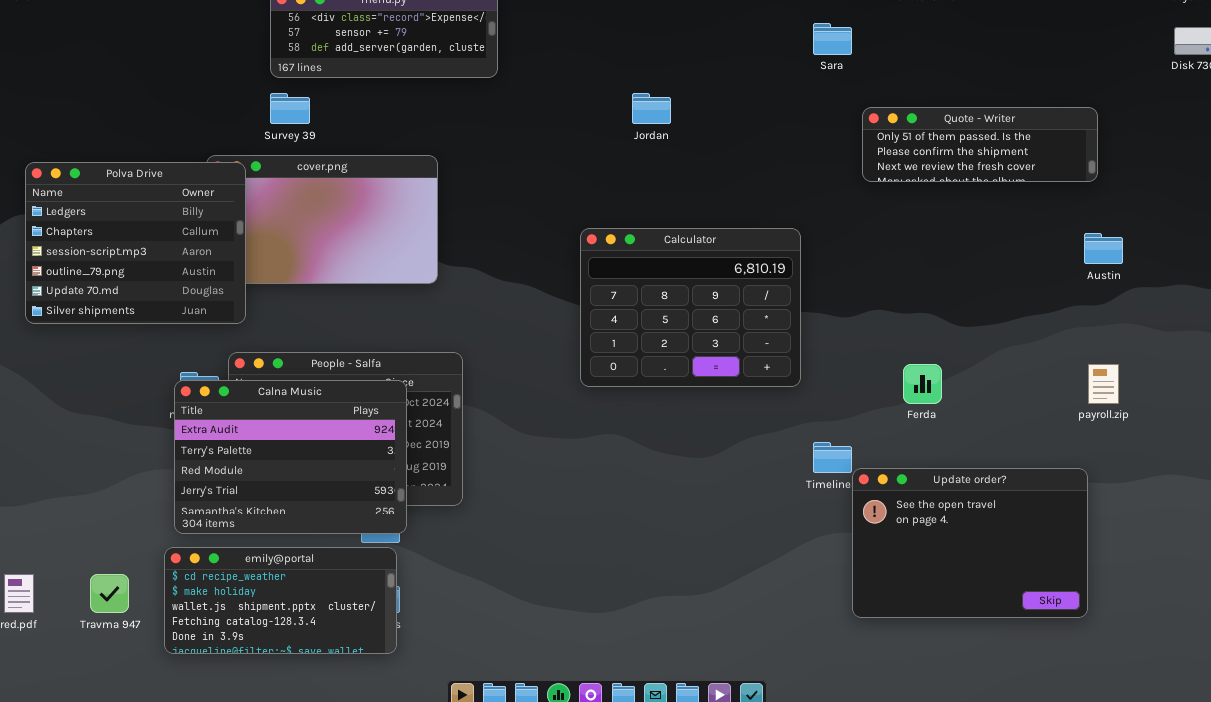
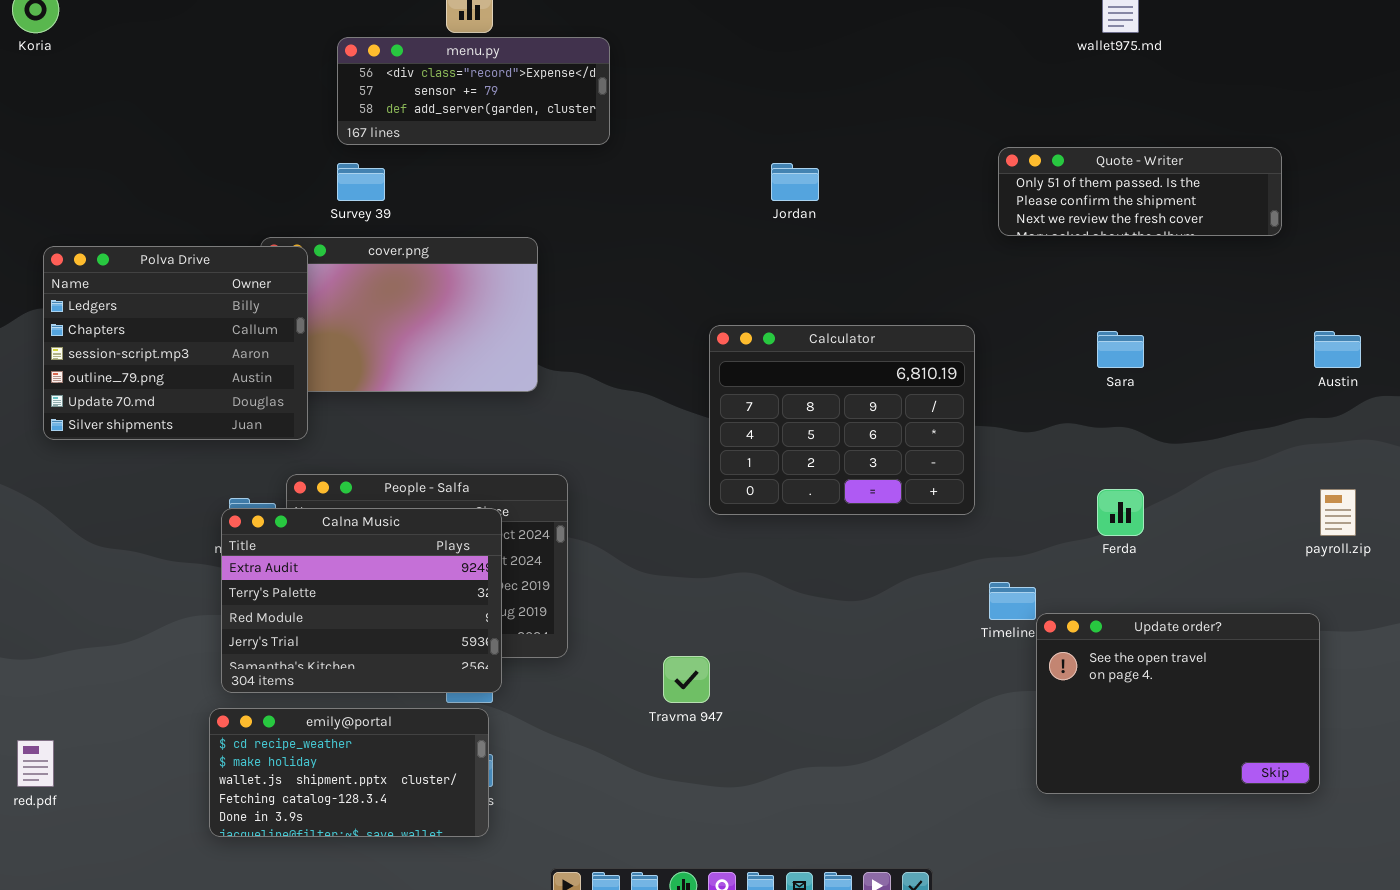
Sara: [813,23,852,55] -> [1097,331,1144,368], moved
Quote - Writer: [862,107,1098,182] -> [998,147,1282,236], moved
Travma 947: [90,574,129,613] -> [663,656,710,703], moved

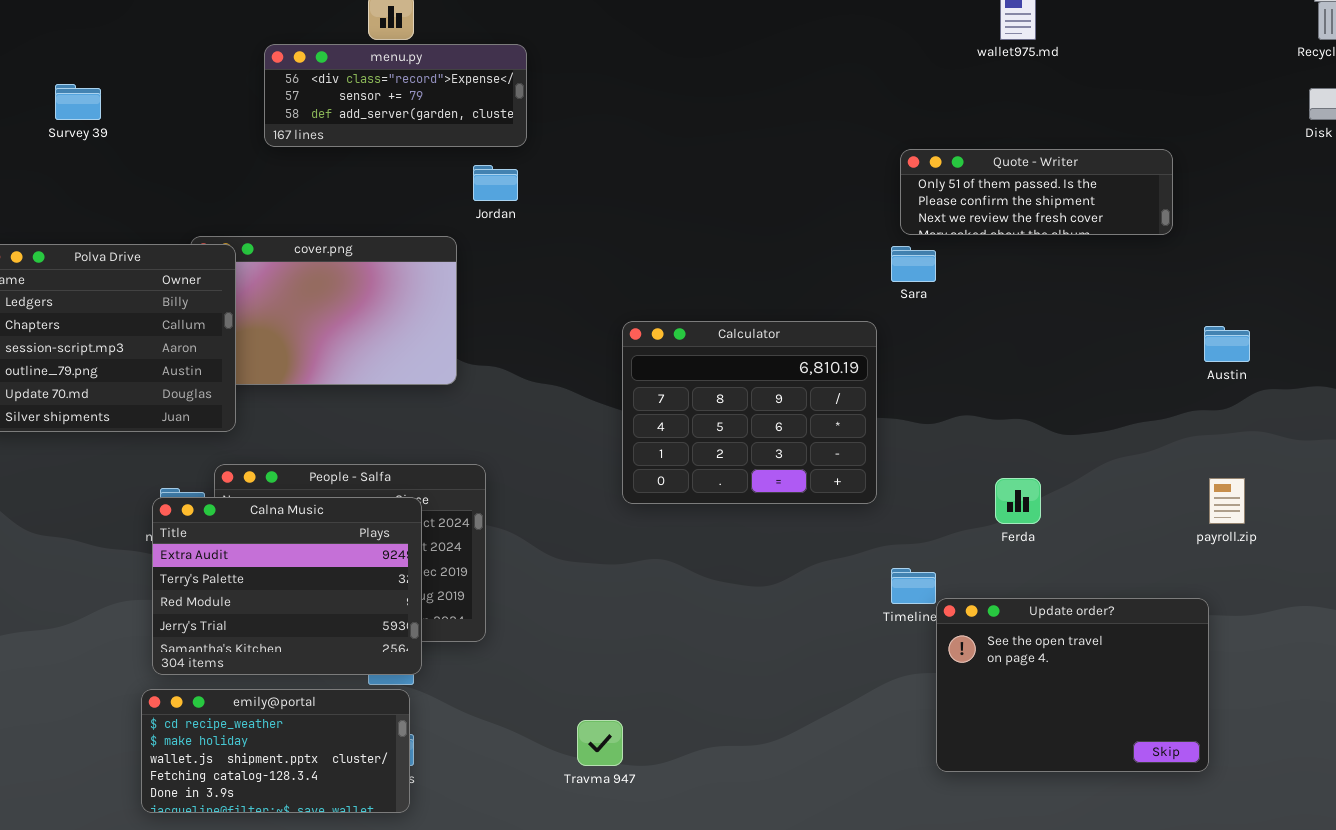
Survey 39: [337,163,385,201] -> [55,84,101,120], moved
Jordan: [771,163,819,201] -> [473,165,518,201], moved
Sara: [1097,331,1144,368] -> [891,246,936,282], moved
Travma 947: [663,656,710,703] -> [577,720,623,766], moved

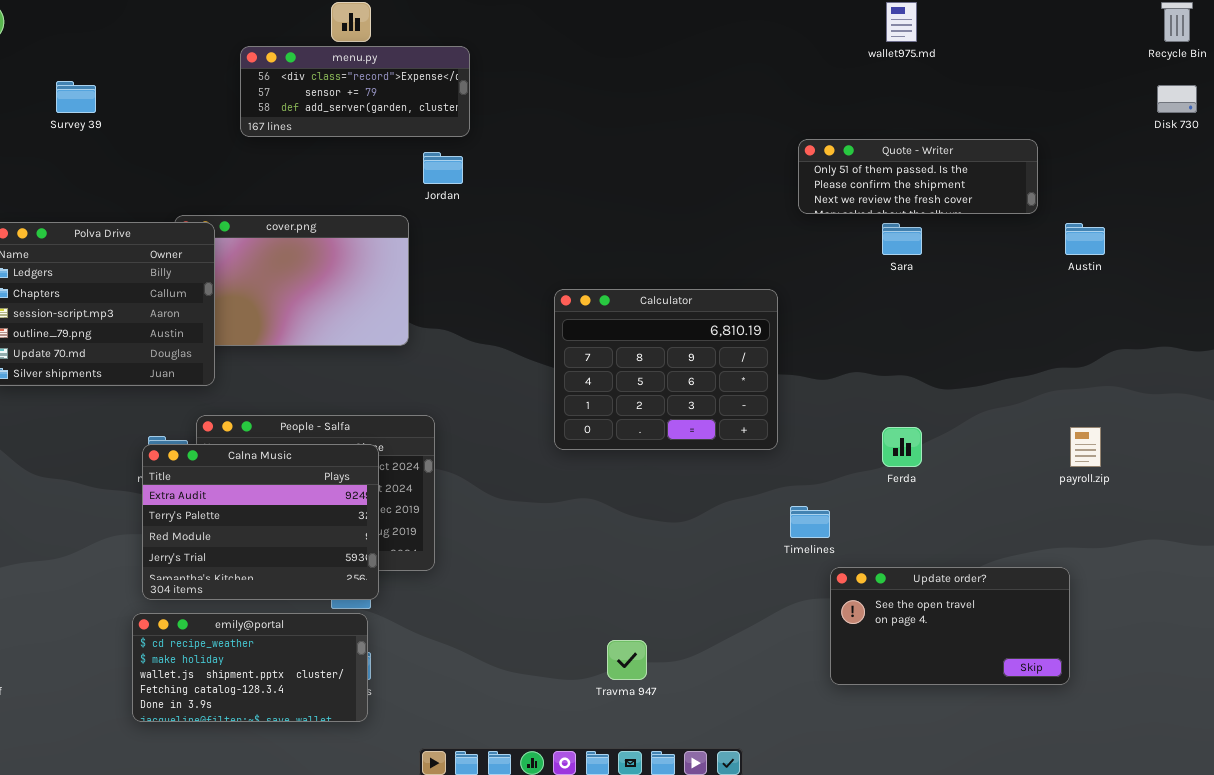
Sara: [891,246,936,282] -> [882,223,922,255], moved
Austin: [1204,326,1250,362] -> [1065,223,1105,255], moved
Update order?: [936,598,1209,772] -> [830,567,1070,685], resized
Travma 947: [577,720,623,766] -> [607,640,647,680], moved

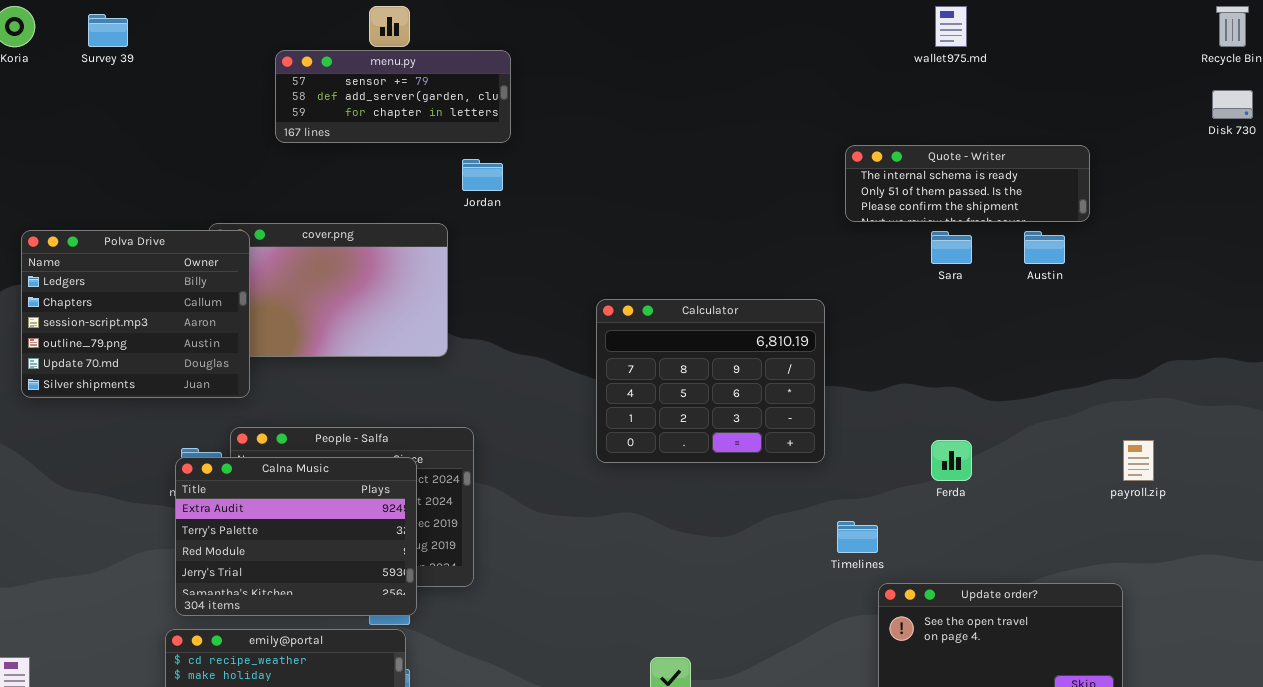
menu.py: [240,46,470,137] -> [275,50,511,143], scrolled down 1 row
Survey 39: [56,81,96,113] -> [88,14,128,47], moved
Quote - Writer: [798,139,1038,214] -> [845,145,1090,222], scrolled up 1 row
Austin: [1065,223,1105,255] -> [1024,231,1065,264], moved

